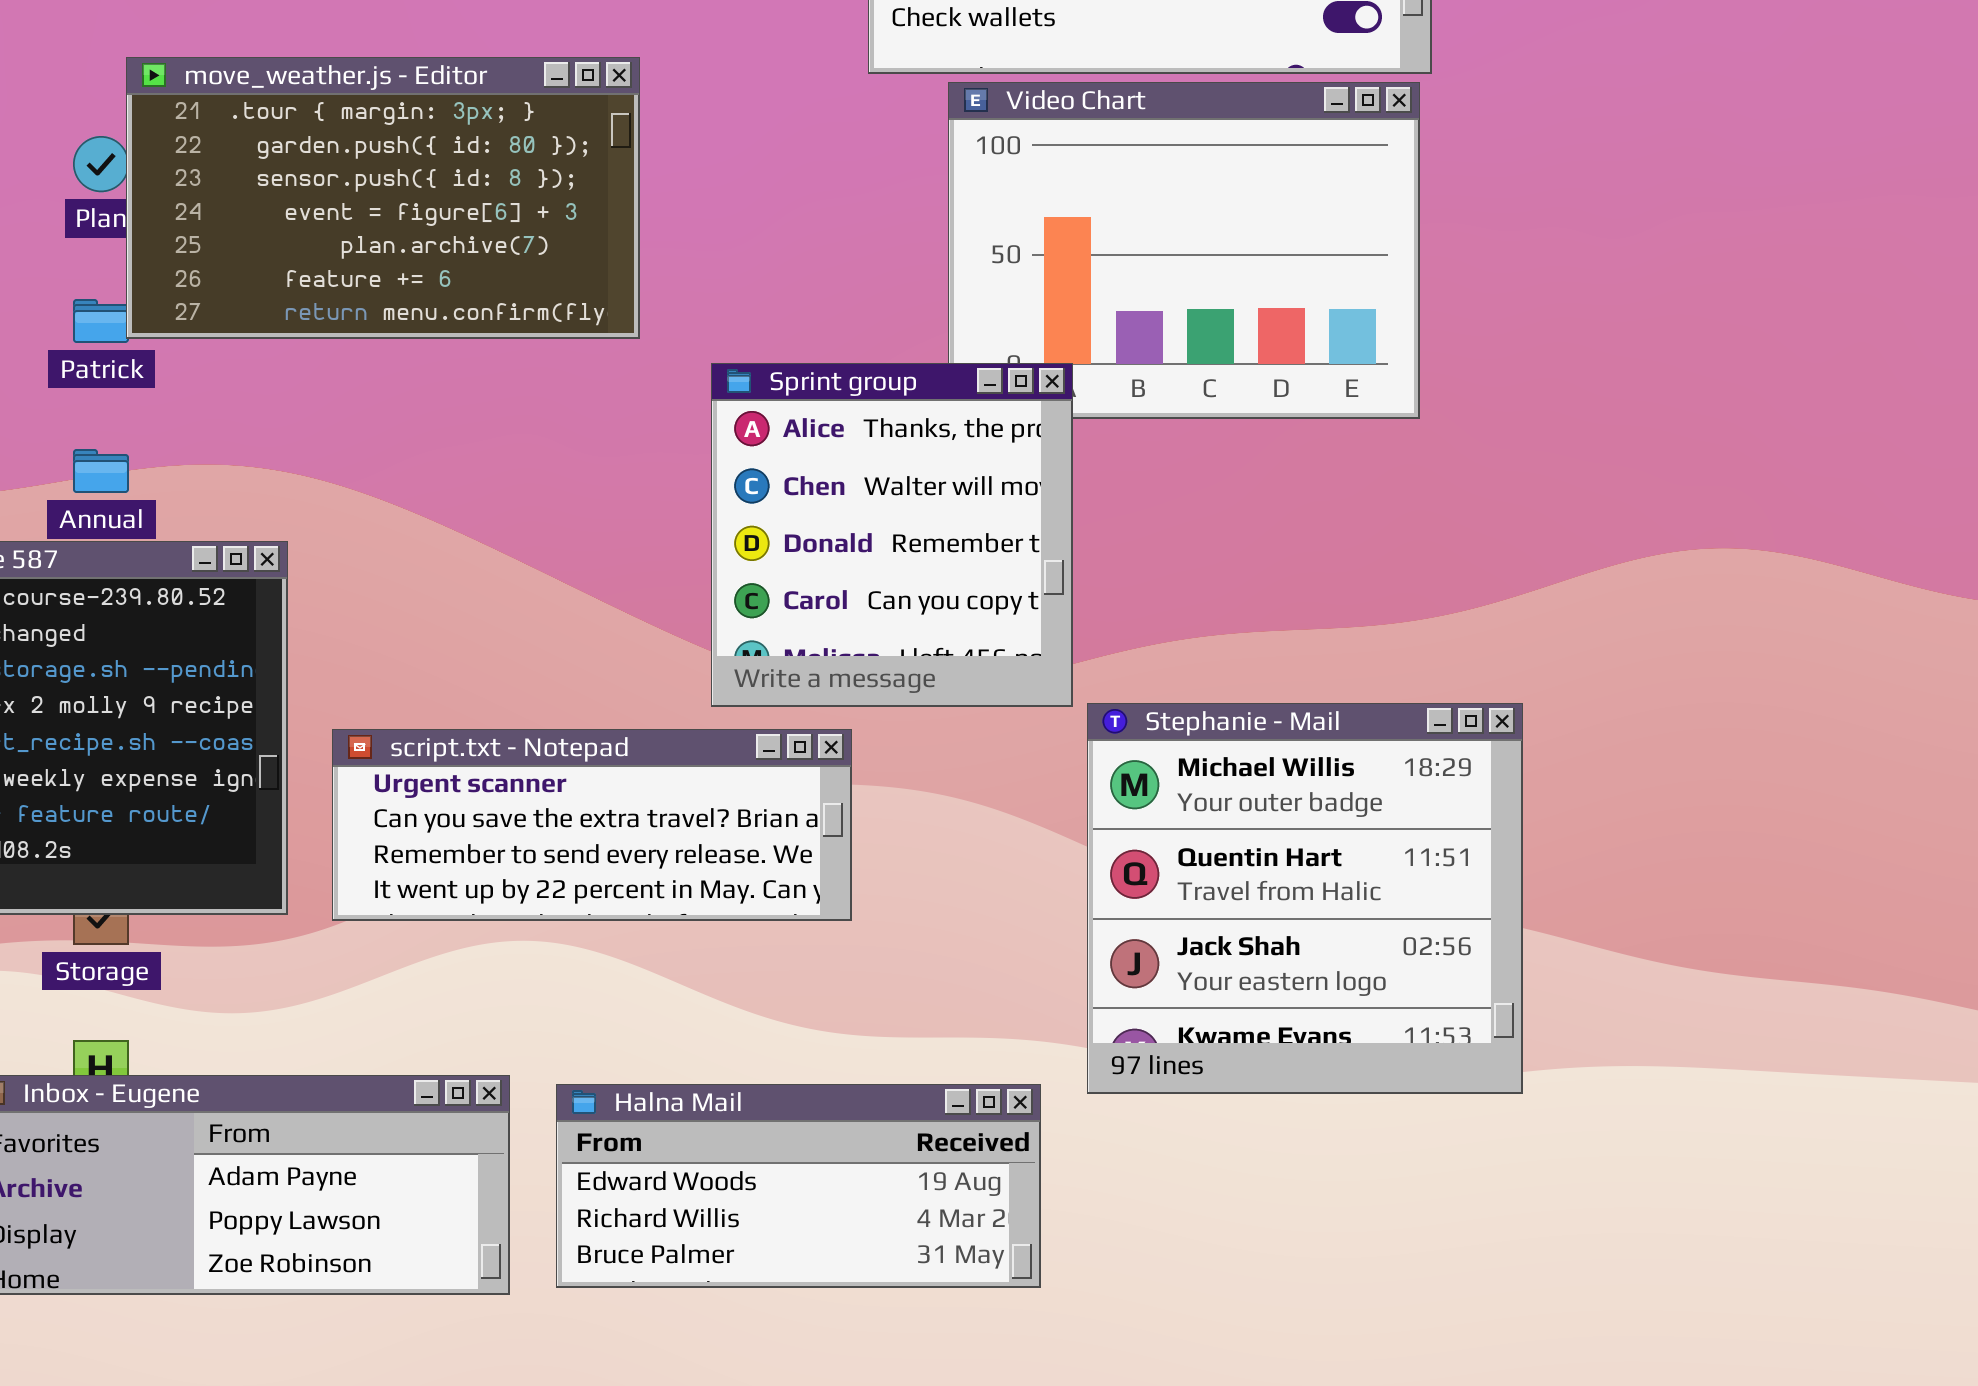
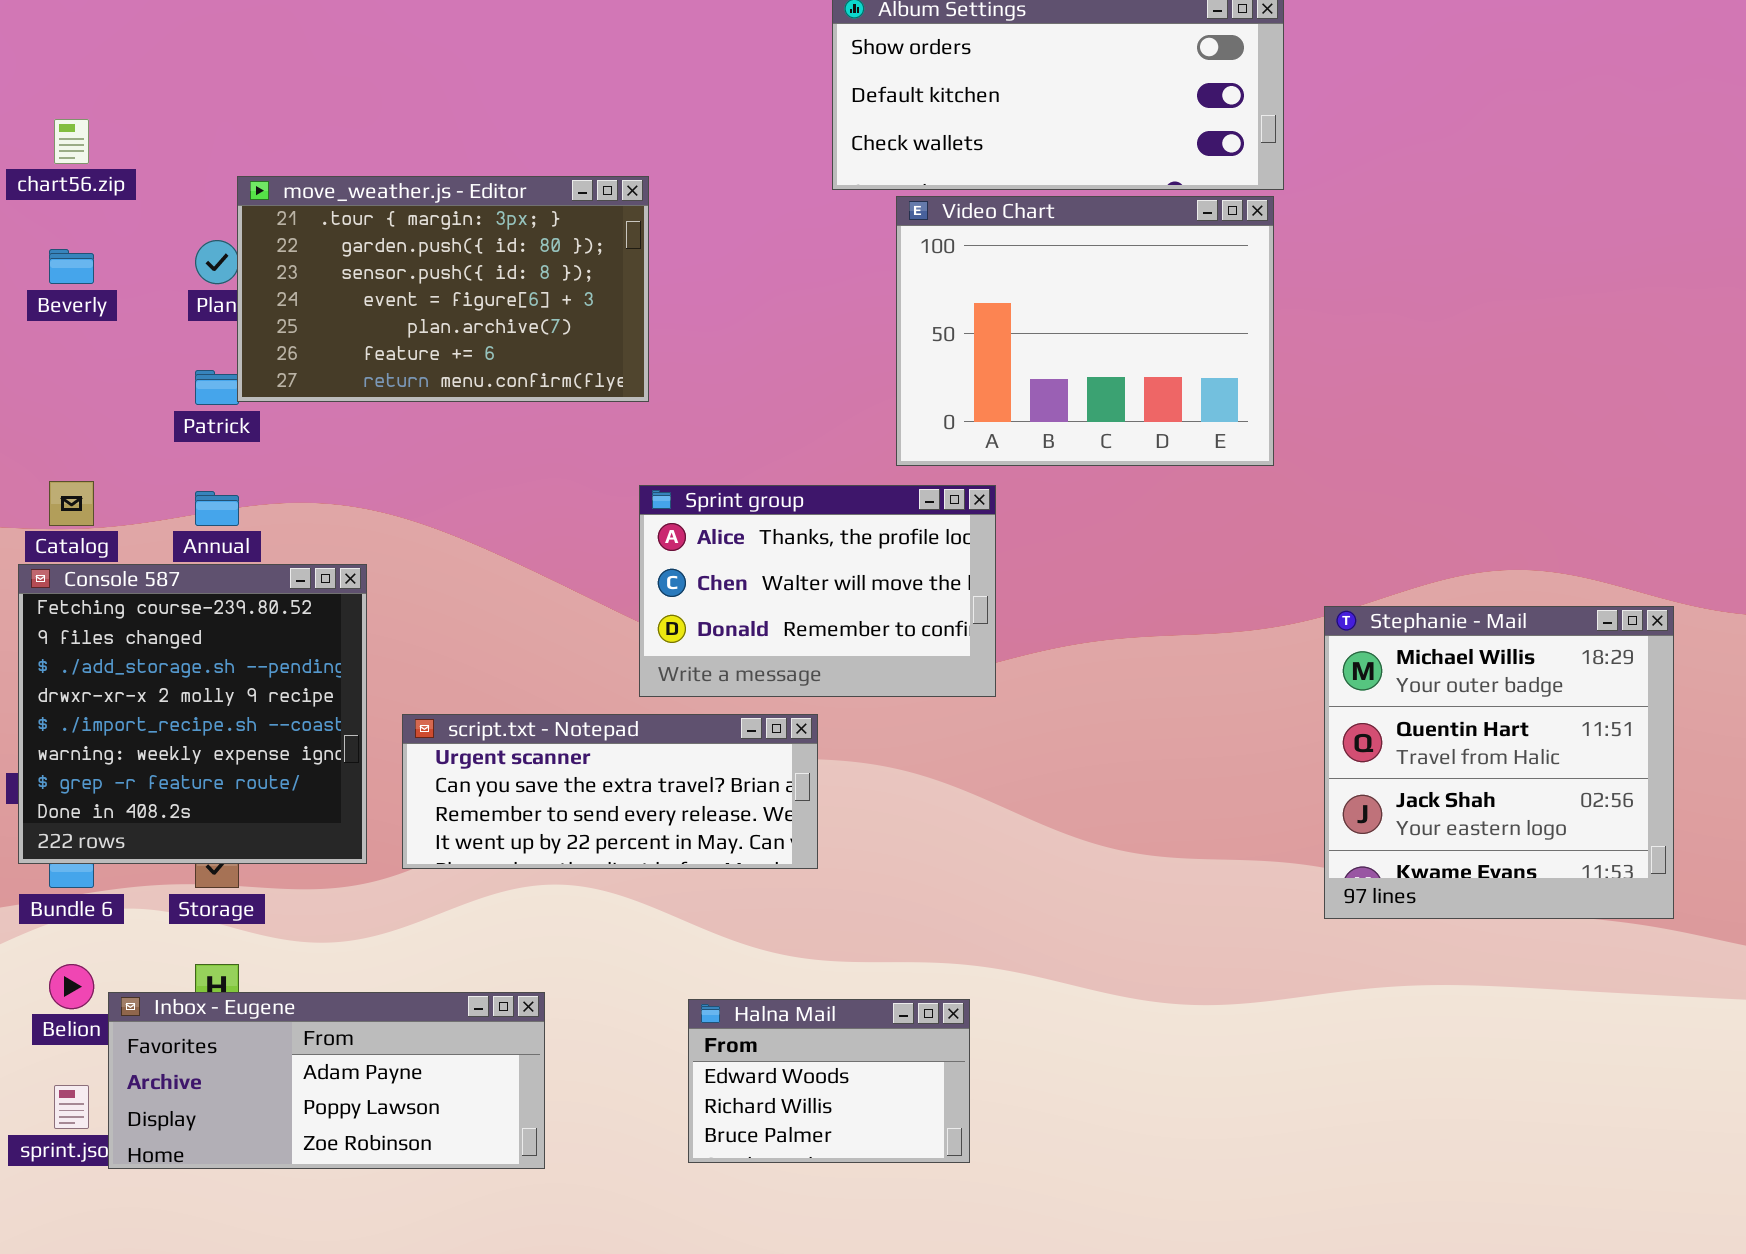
Sprint group: [711,363,1073,707] -> [639,485,996,697], resized
Stephanie - Mail: [1087,703,1523,1094] -> [1324,606,1674,919], moved
Halna Mail: [556,1084,1041,1288] -> [688,999,970,1163], resized

